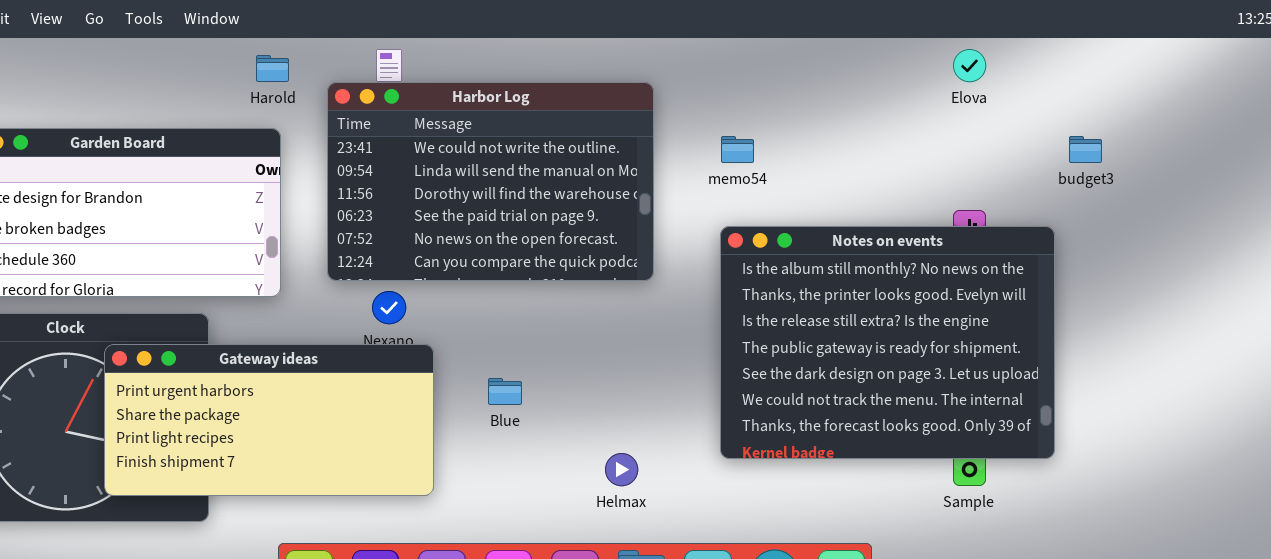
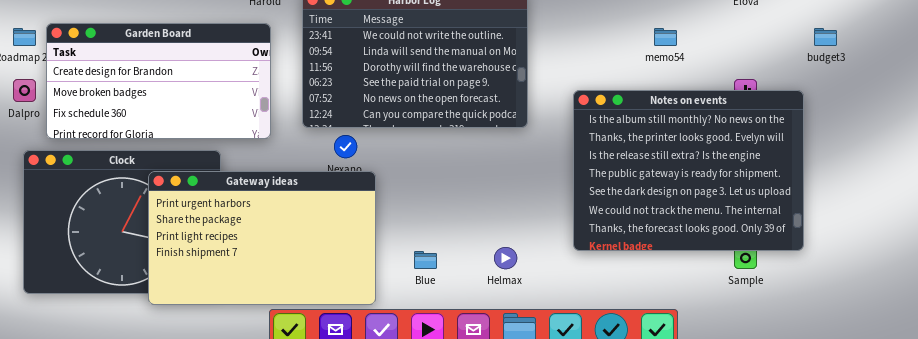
memo54: [721,136,754,163] -> [654,28,677,46], moved
Gateway ideas: [104,344,434,496] -> [148,171,376,305], resized
Blue: [488,378,522,405] -> [414,251,437,269], moved

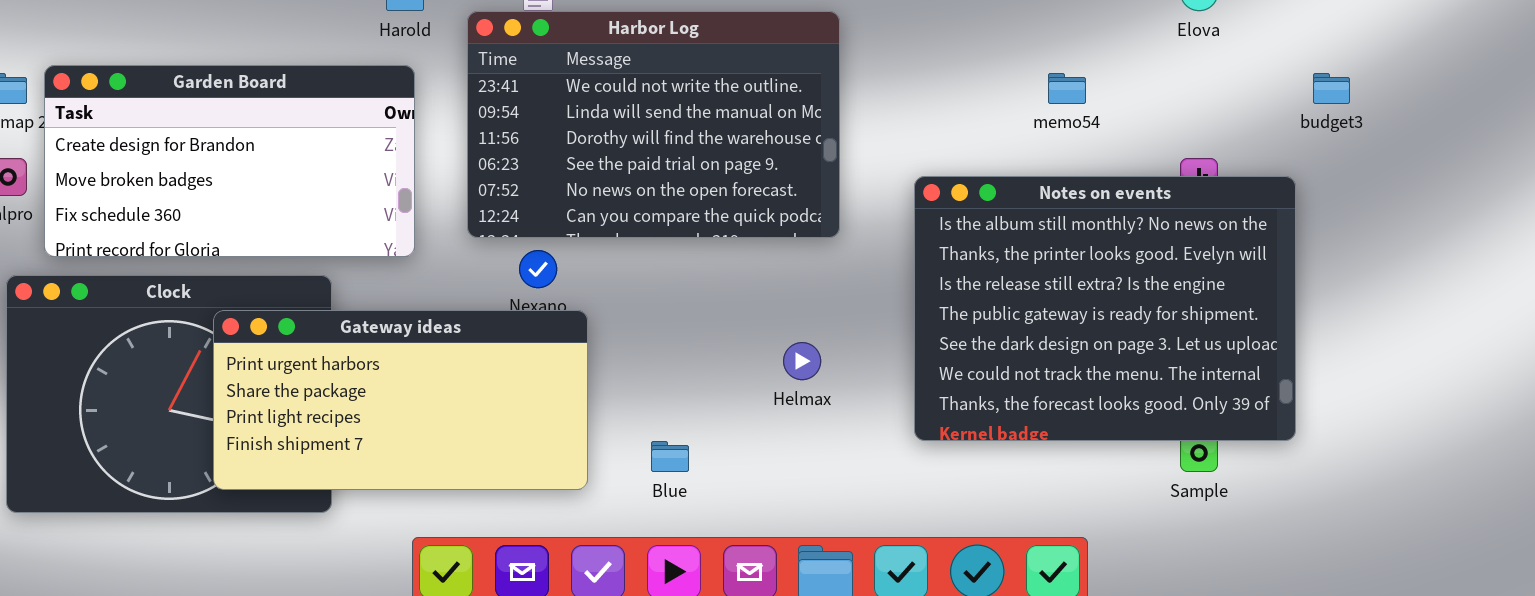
Gateway ideas: [148,171,376,305] -> [213,310,588,490], resized
Helmax: [494,247,517,269] -> [783,342,821,380], moved

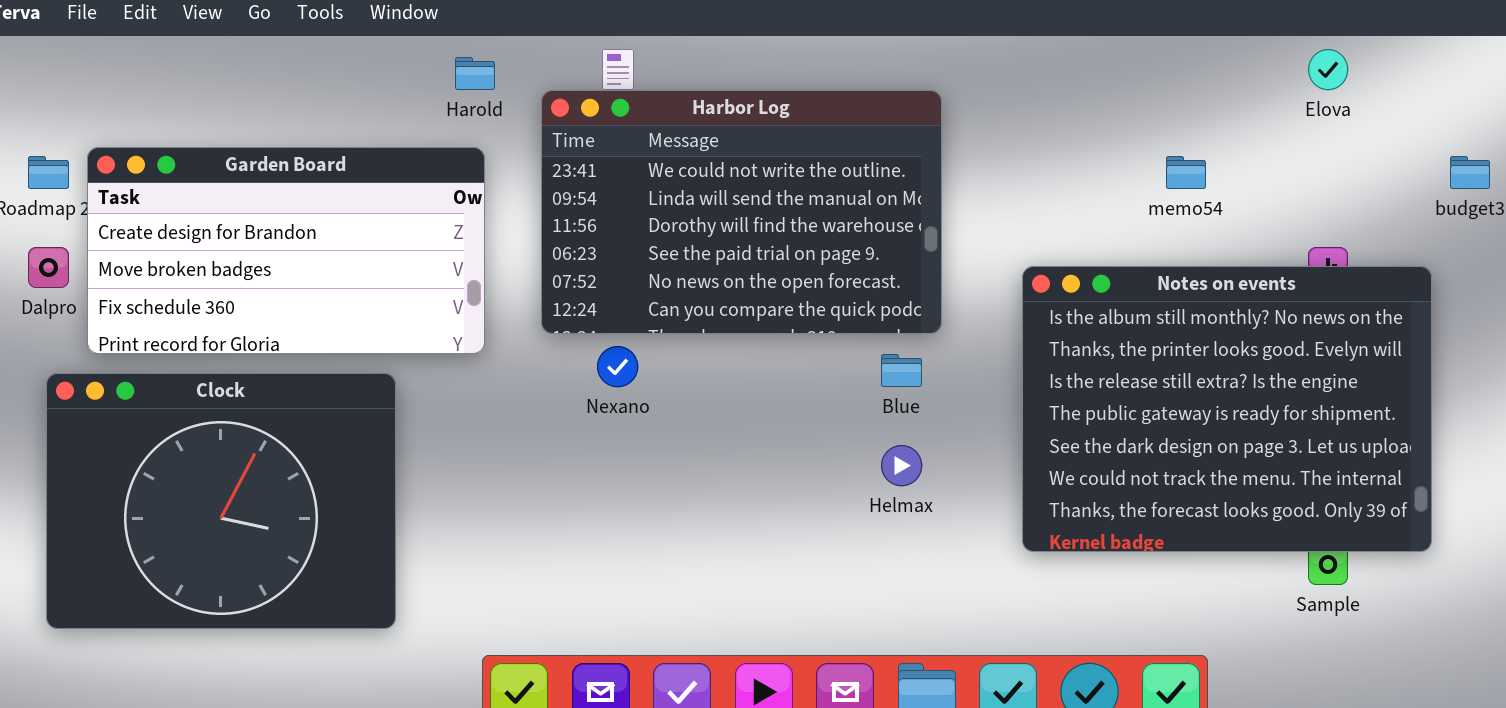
Gateway ideas: [213,310,588,490] -> none, closed
Blue: [651,441,689,472] -> [881,354,922,387], moved

